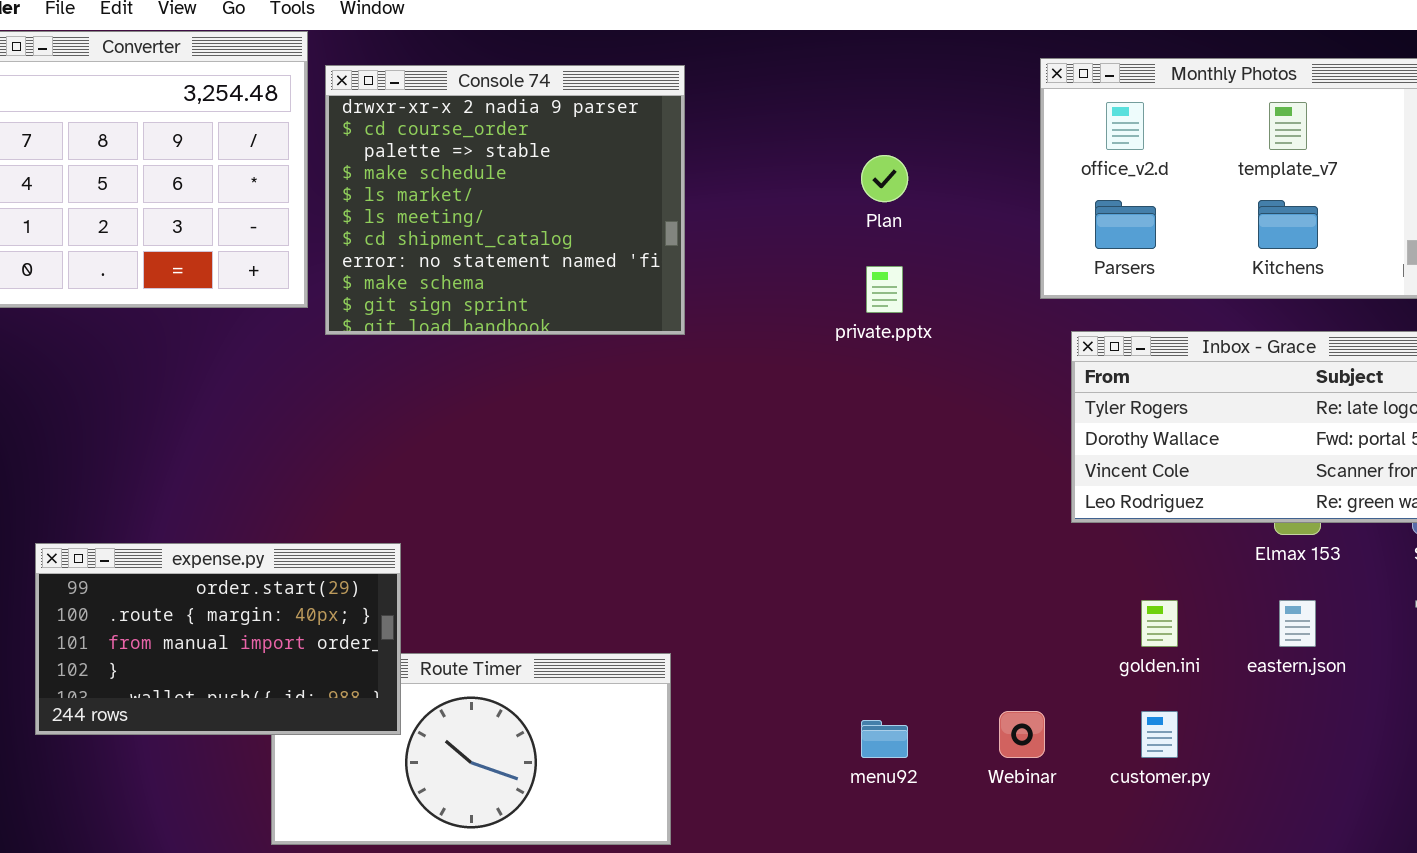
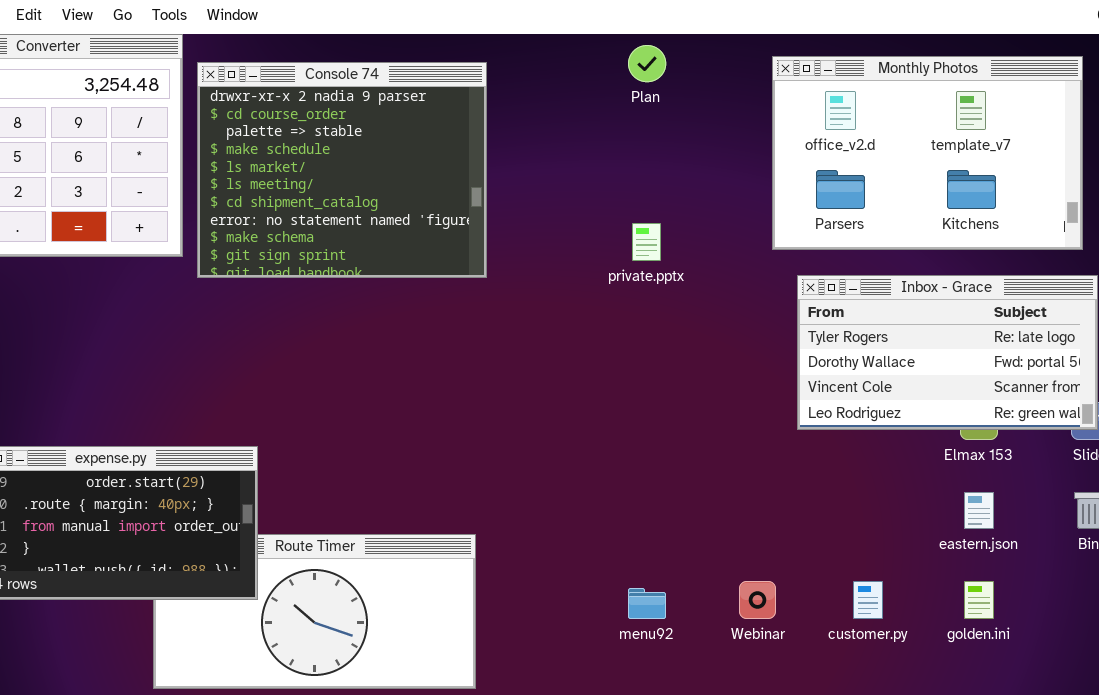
Plan: [861,155,908,202] -> [628,45,666,82], moved
golden.ini: [1141,600,1178,647] -> [964,581,994,619], moved

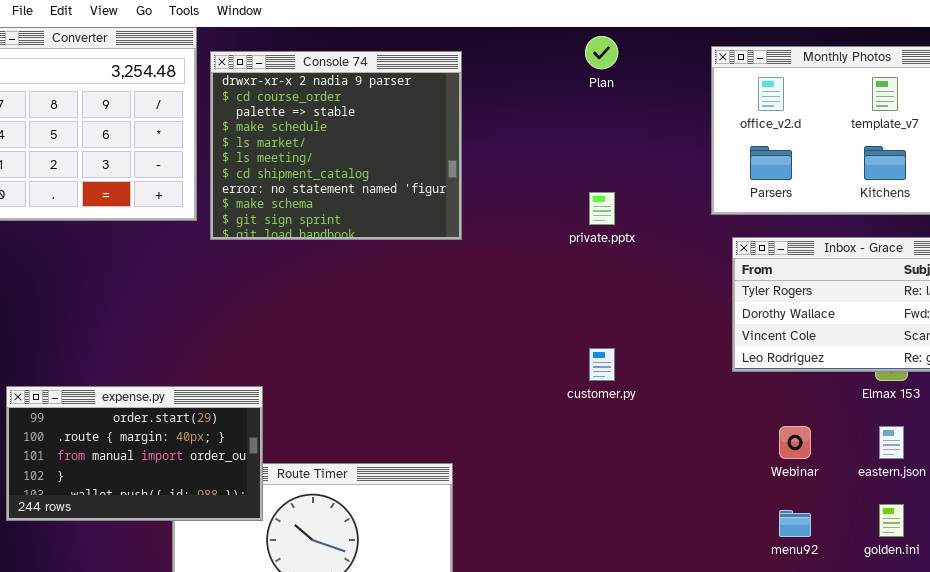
Webinar: [739,581,776,619] -> [779,426,811,459], moved
customer.py: [853,581,883,619] -> [589,348,615,381], moved
menu92: [628,588,666,619] -> [779,510,811,537], moved

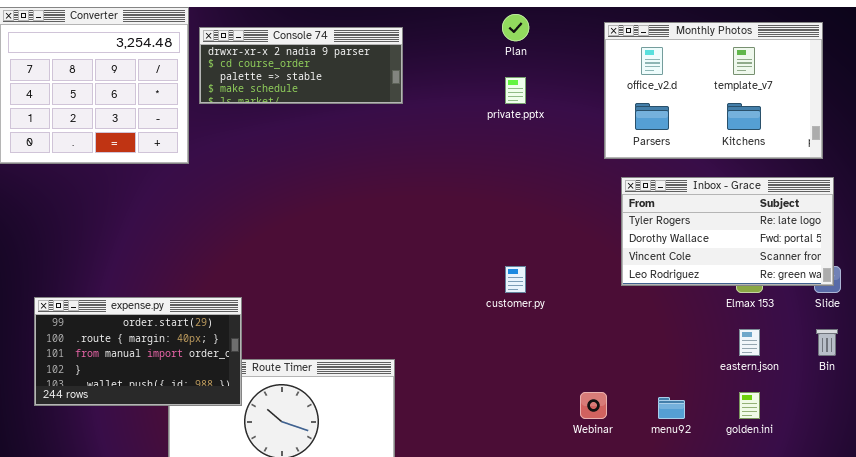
Console 74: [210,51,462,240] -> [199,27,403,104], resized
private.pptx: [589,192,615,225] -> [505,77,526,104], moved
Webinar: [779,426,811,459] -> [580,392,607,419], moved

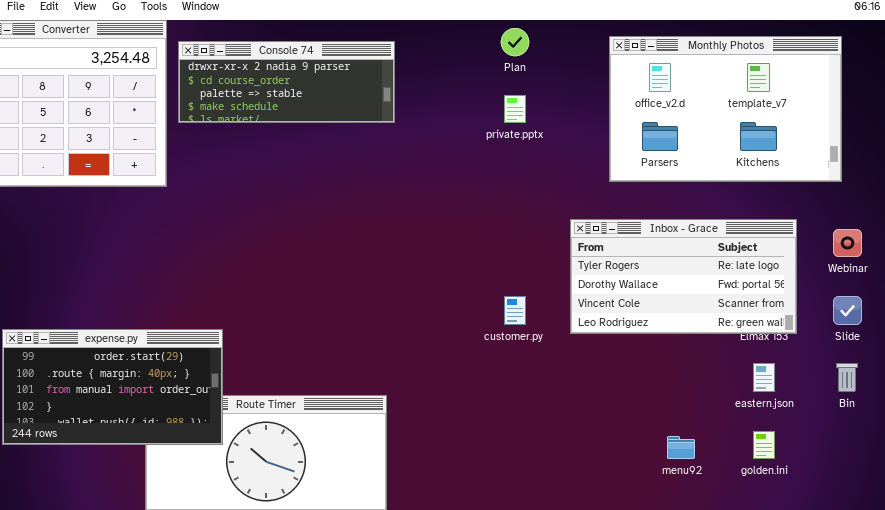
Inbox - Grace: [621,177,834,286] -> [570,219,797,334], moved
Webinar: [580,392,607,419] -> [833,229,862,257], moved

